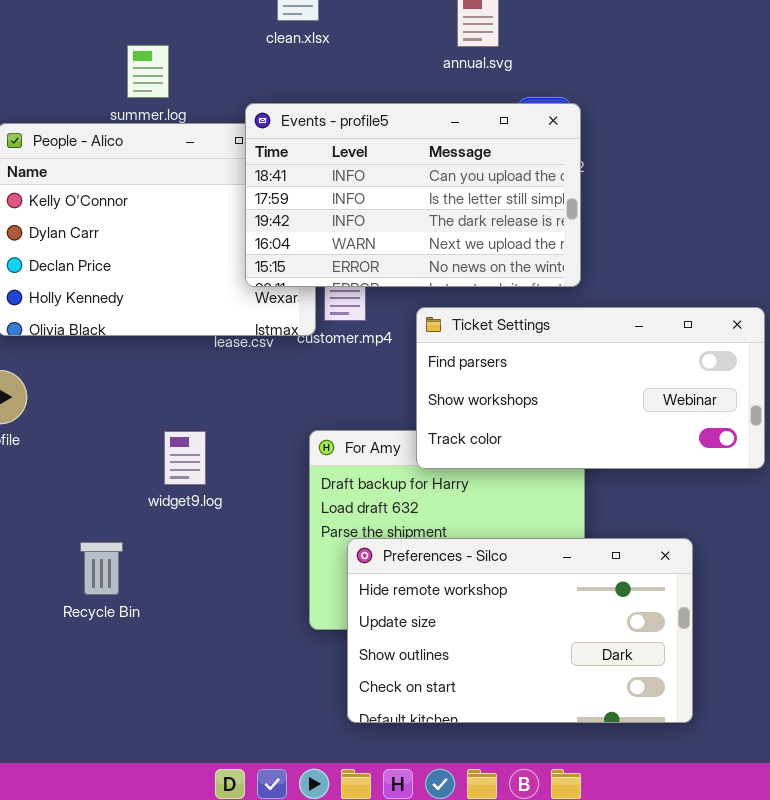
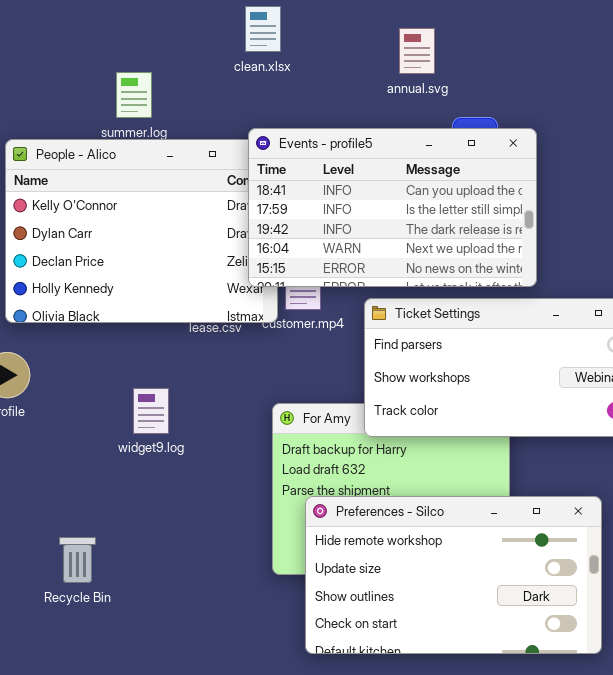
Events - profile5: [245,103,581,287] -> [248,128,537,287], moved
widget9.log: [164,431,206,485] -> [133,388,169,434], moved
Recycle Bin: [80,542,123,595] -> [59,537,96,583], moved

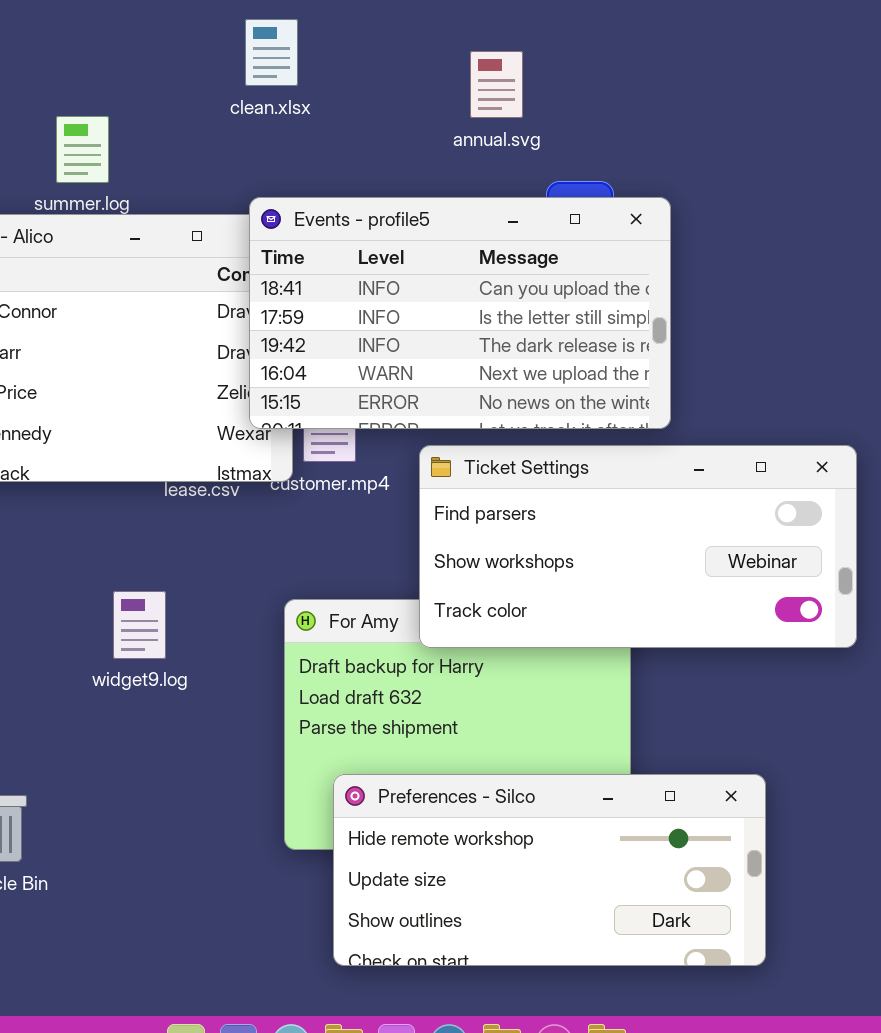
widget9.log: [133,388,169,434] -> [113,591,166,659], moved
Preferences - Silco: [305,496,602,654] -> [333,774,766,966], resized

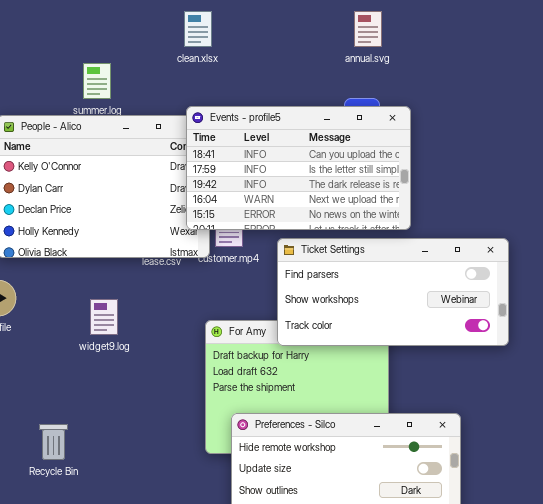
annual.svg: [470,51,523,118] -> [354,11,382,47], moved
widget9.log: [113,591,166,659] -> [90,299,118,335], moved

